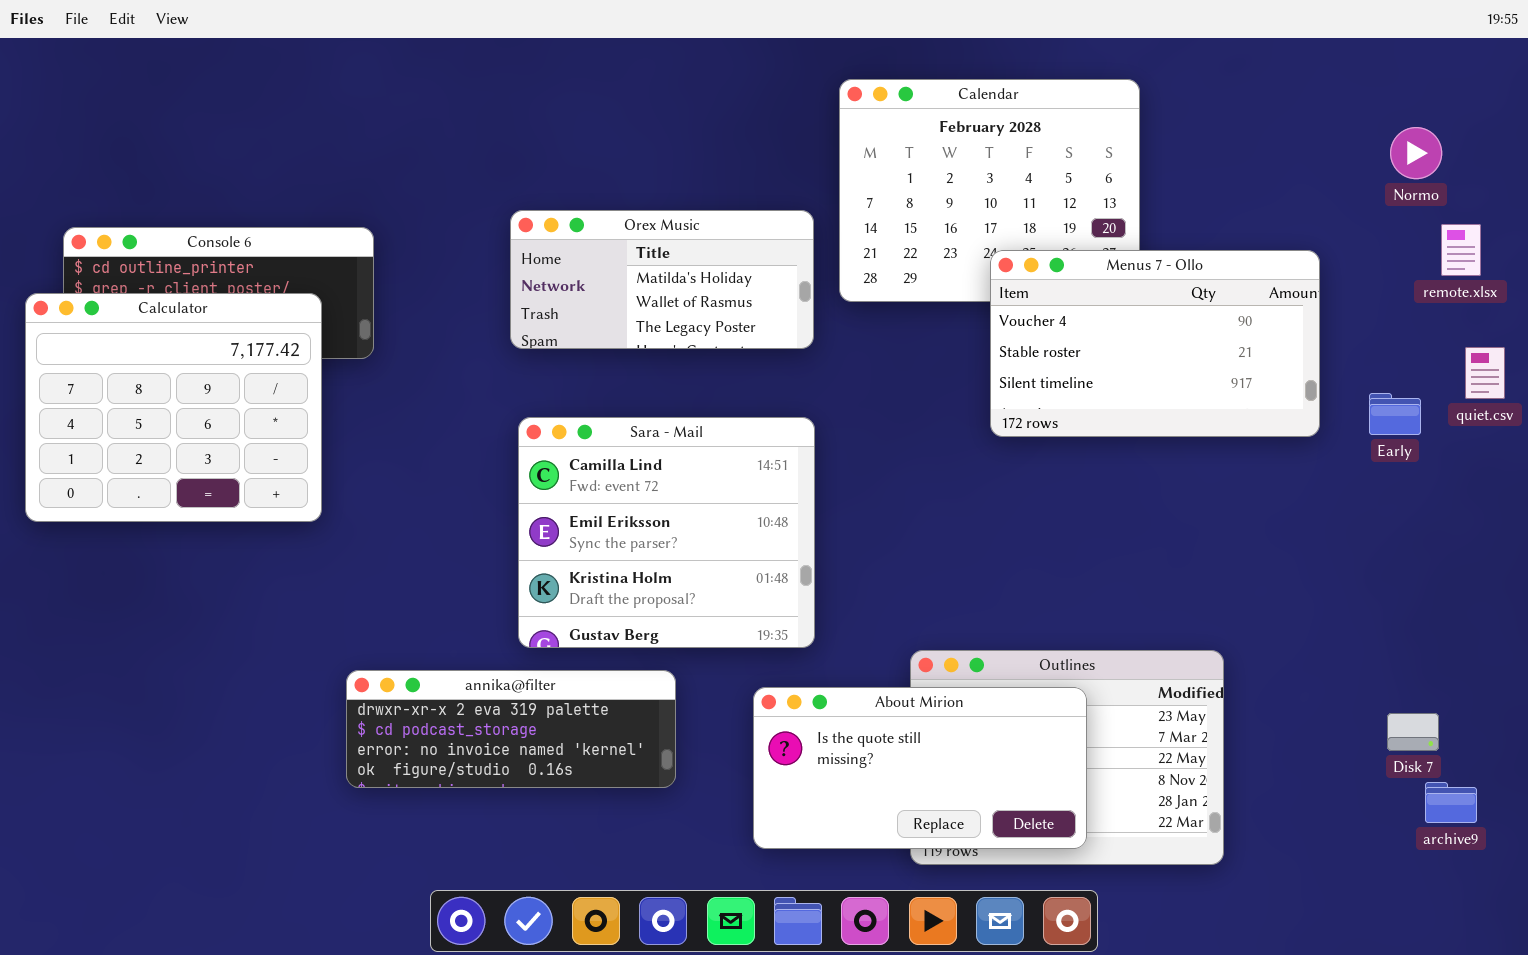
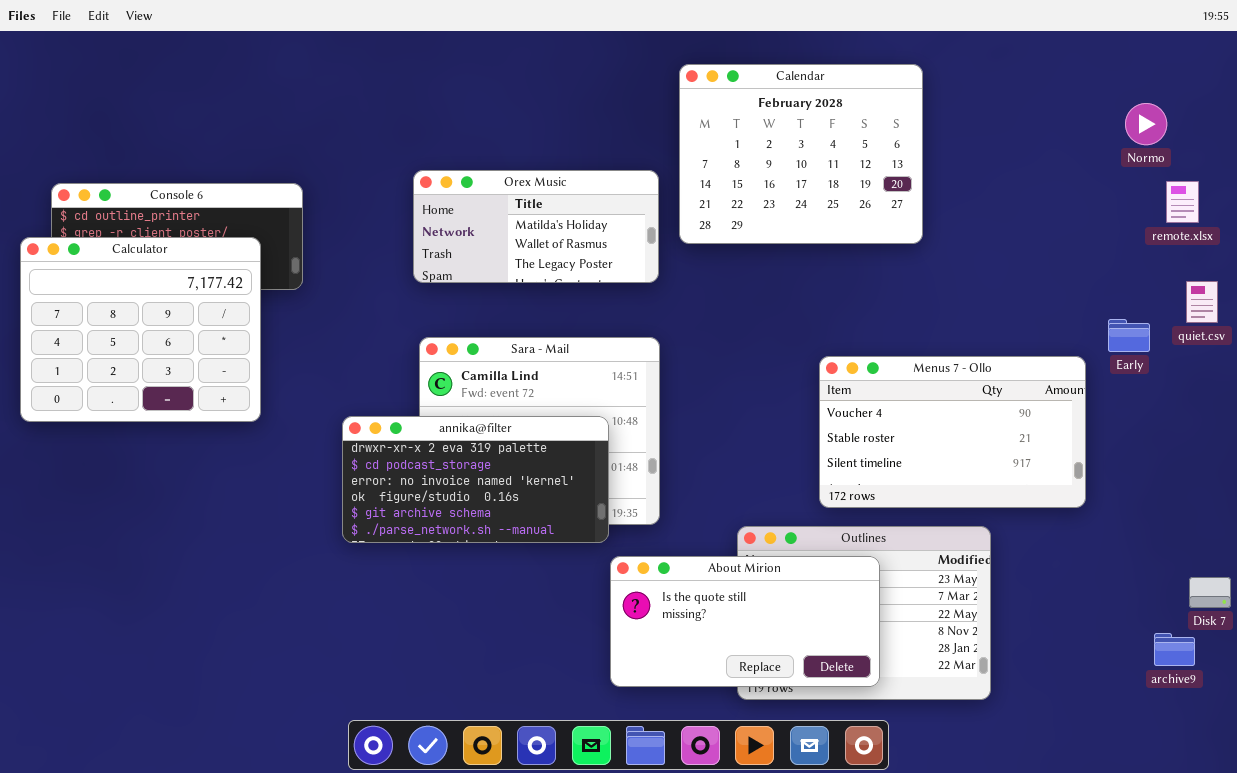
Menus 7 - Ollo: [990,250,1320,437] -> [819,356,1086,508], moved
annika@filter: [346,670,676,788] -> [342,416,609,543], moved, resized
Disk 7: [1387,713,1439,751] -> [1189,577,1231,608], moved

